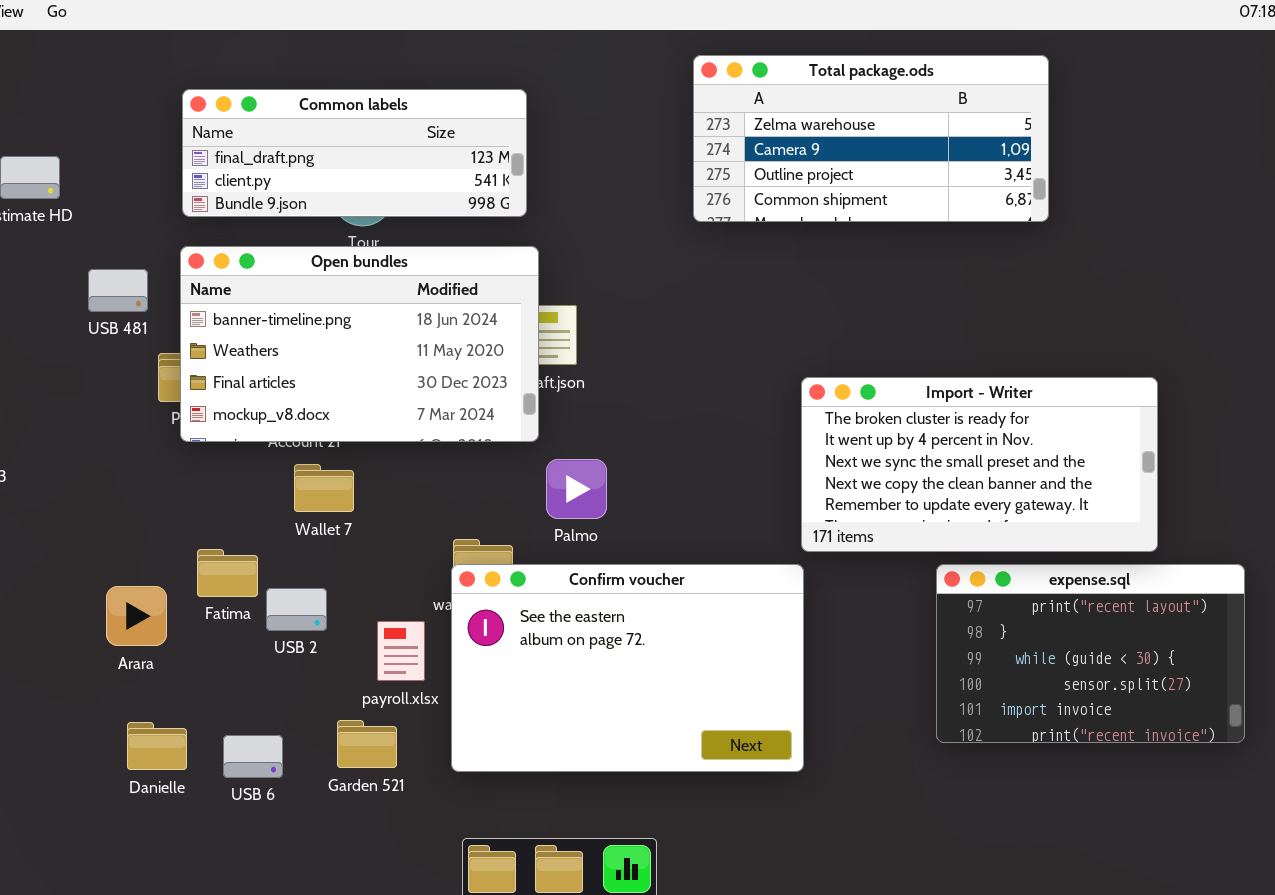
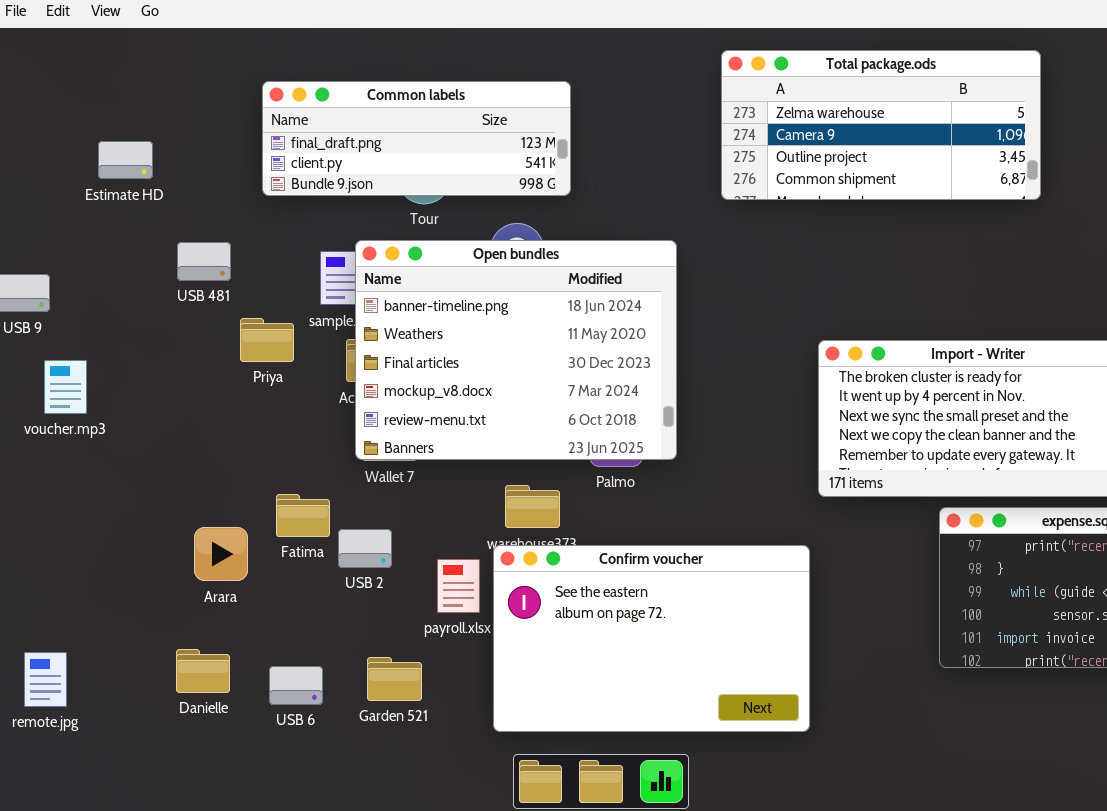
Open bundles: [180,246,539,442] -> [355,240,677,460], moved, resized
Confirm voucher: [451,564,804,772] -> [493,545,810,732], moved
Garden 521: [337,720,397,768] -> [367,657,422,701], moved
Danielle: [127,722,187,770] -> [176,649,230,693], moved
USB 6: [223,735,283,778] -> [269,666,323,705], moved

